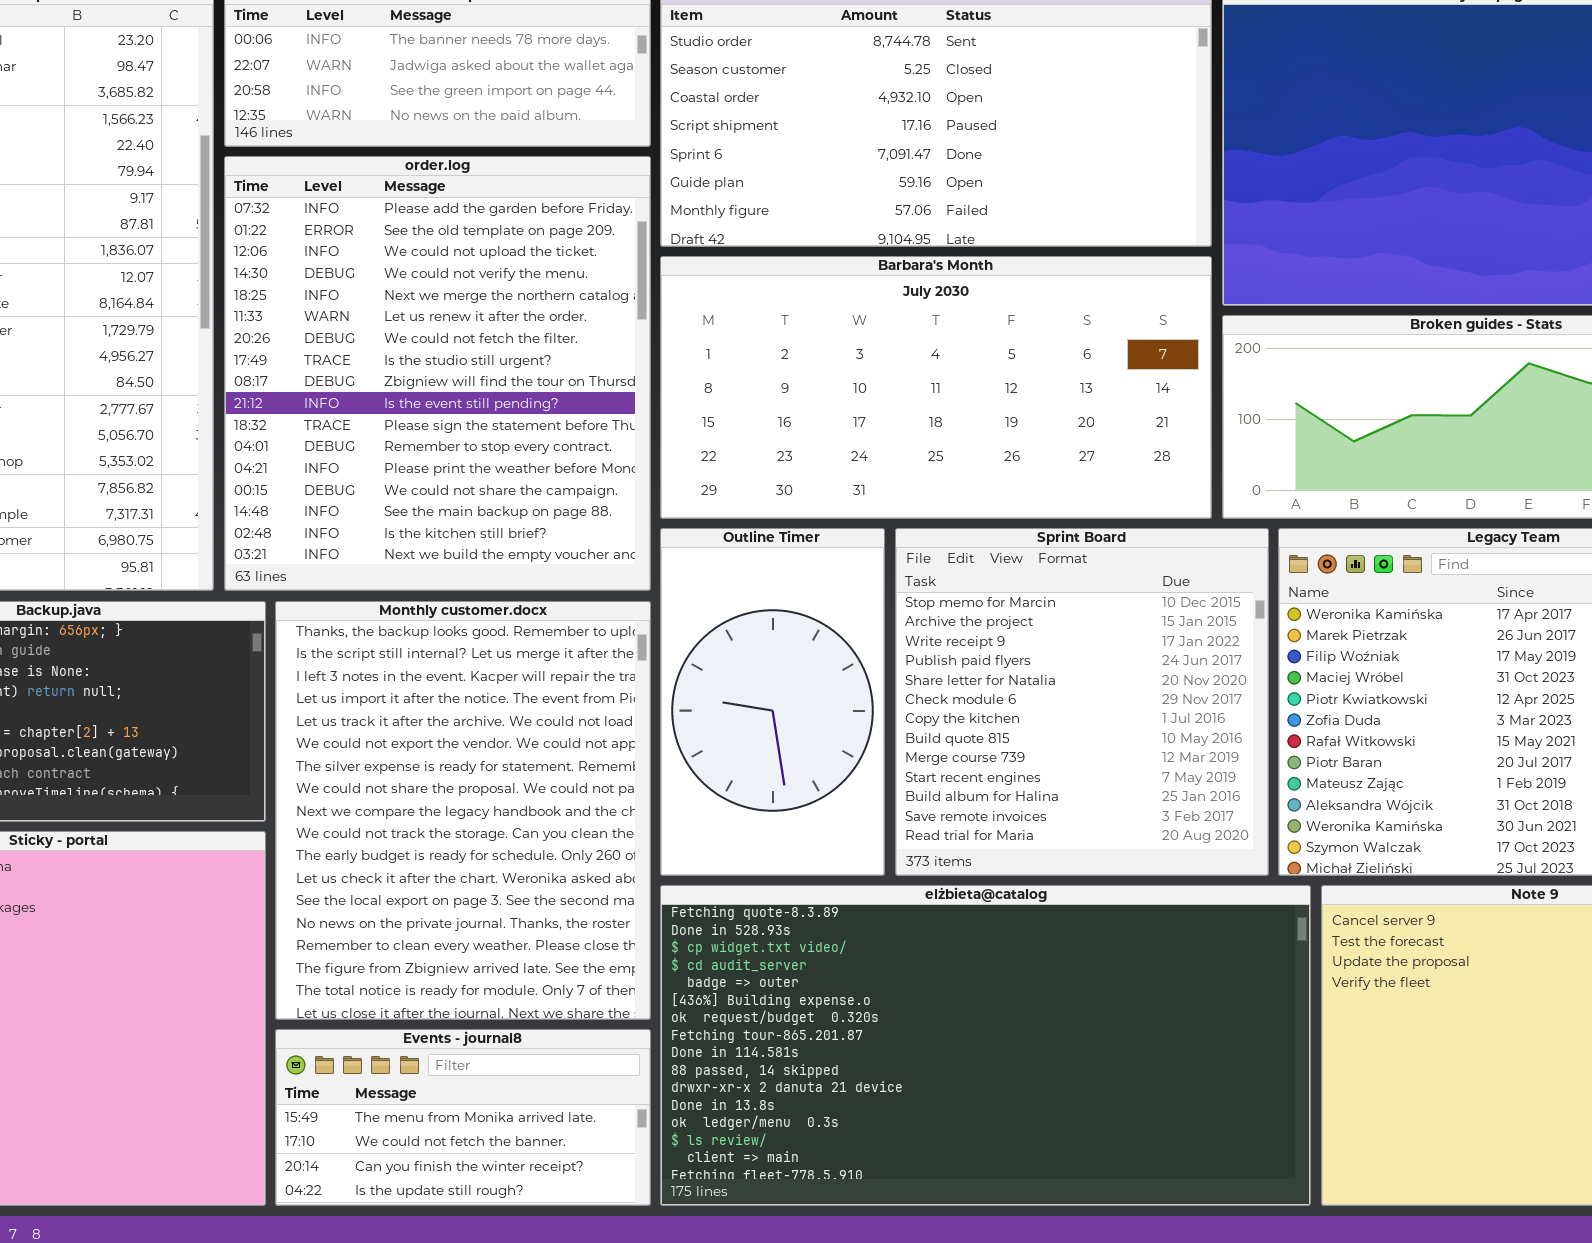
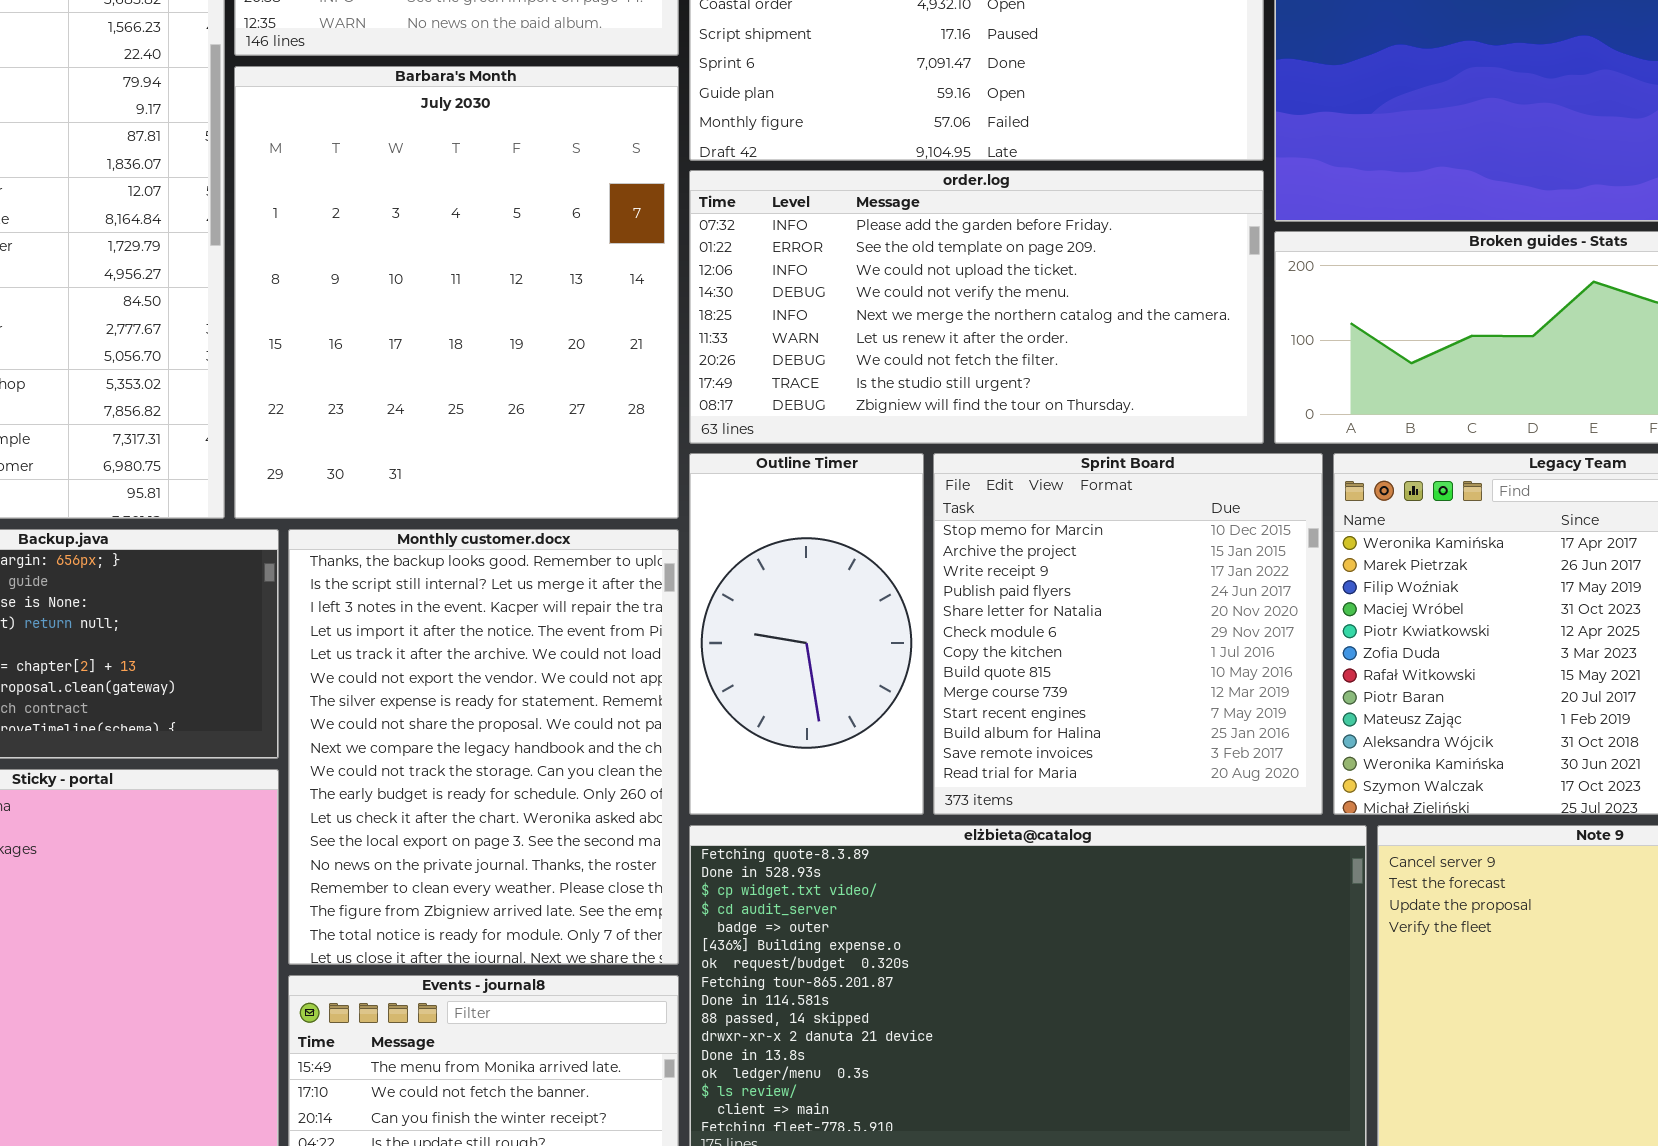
order.log: [224,156,651,591] -> [689,170,1264,444], moved, resized
Barbara's Month: [660,256,1212,519] -> [234,66,679,519], moved, resized

